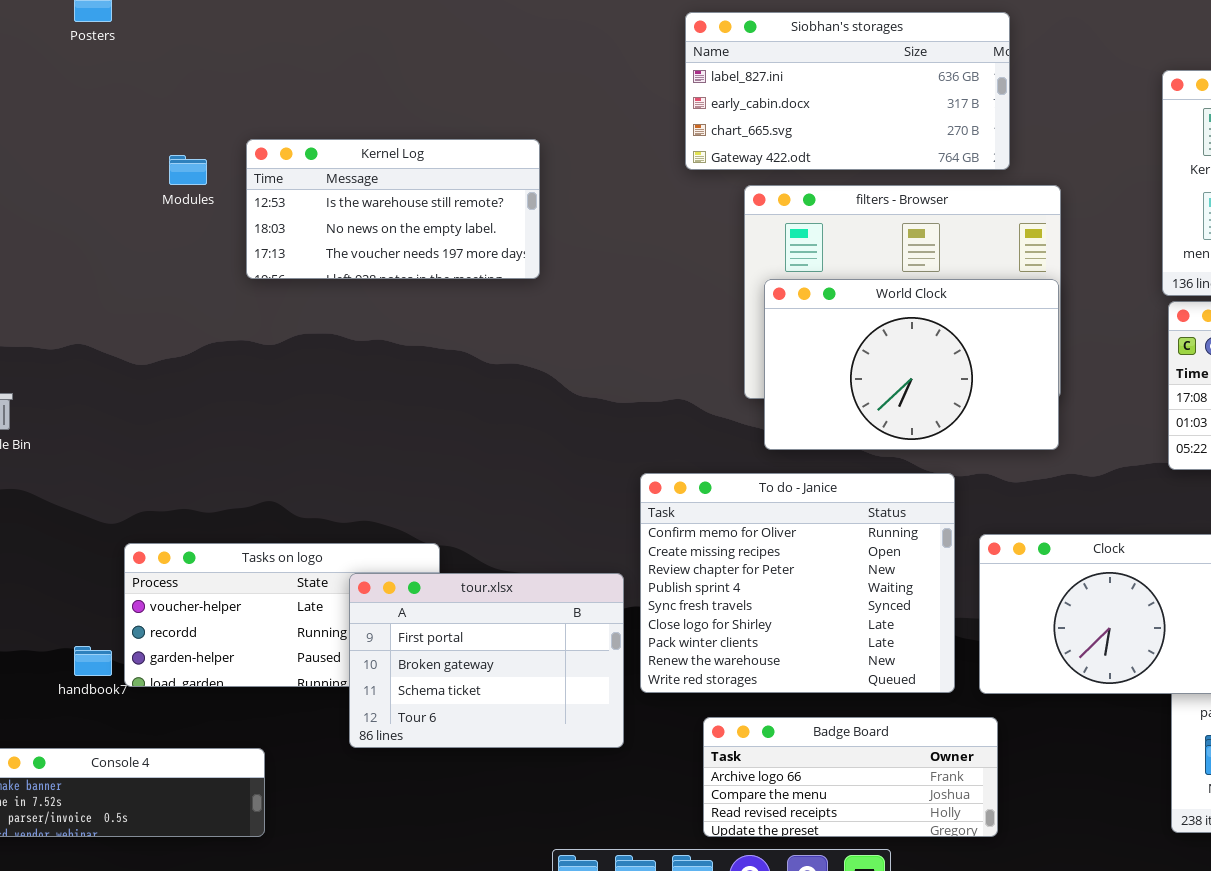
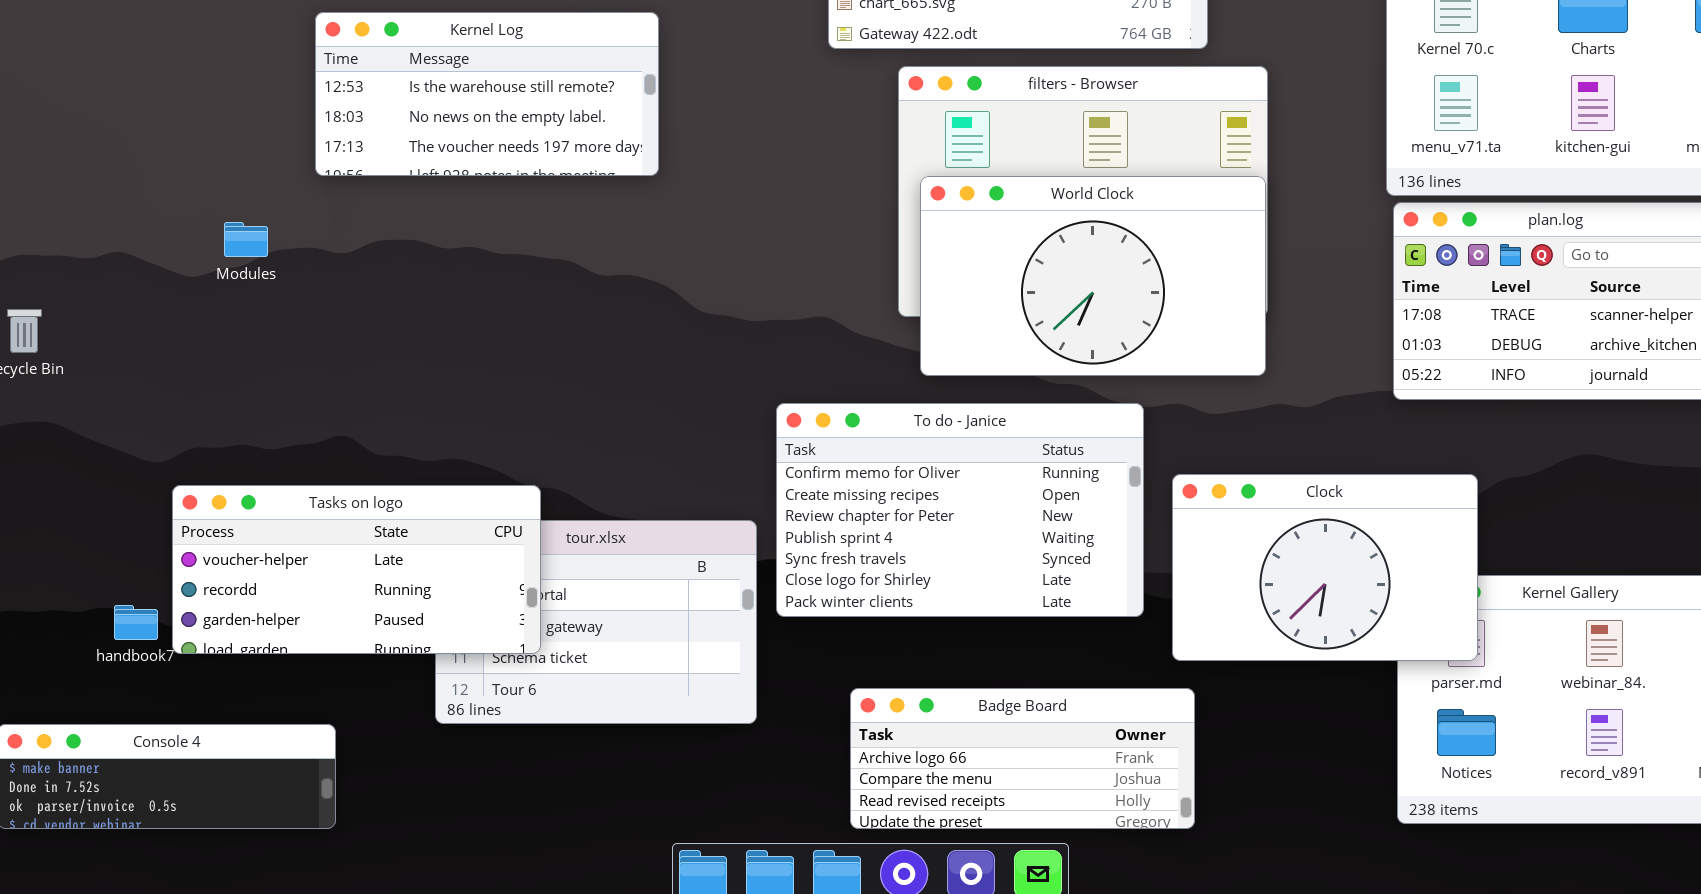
Modules: [169,155,207,185] -> [224,222,268,257], moved
To do - Janice: [640,473,955,693] -> [776,403,1144,617], resized
Tasks on logo: [124,543,440,687] -> [172,485,541,654], raised

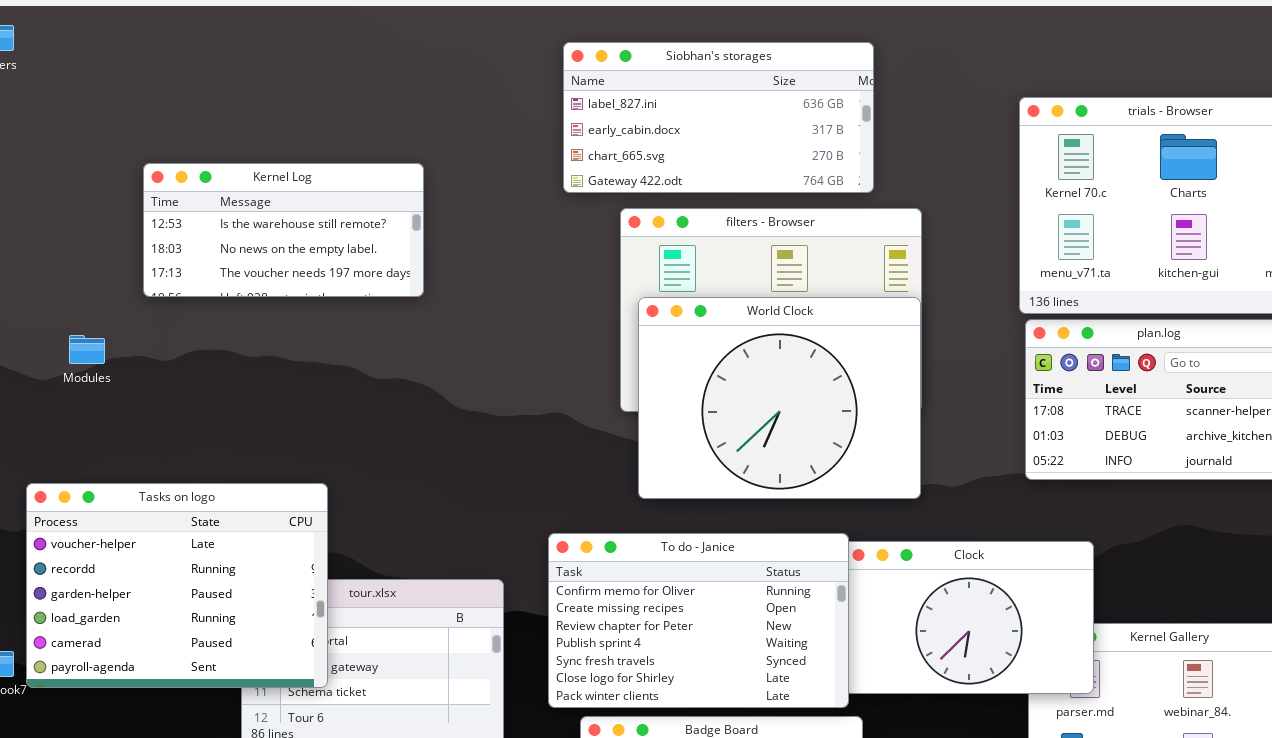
World Clock: [920,176,1266,376] -> [638,297,921,499], resized
To do - Janice: [776,403,1144,617] -> [548,533,849,708], moved
Tasks on logo: [172,485,541,654] -> [26,483,328,688], resized

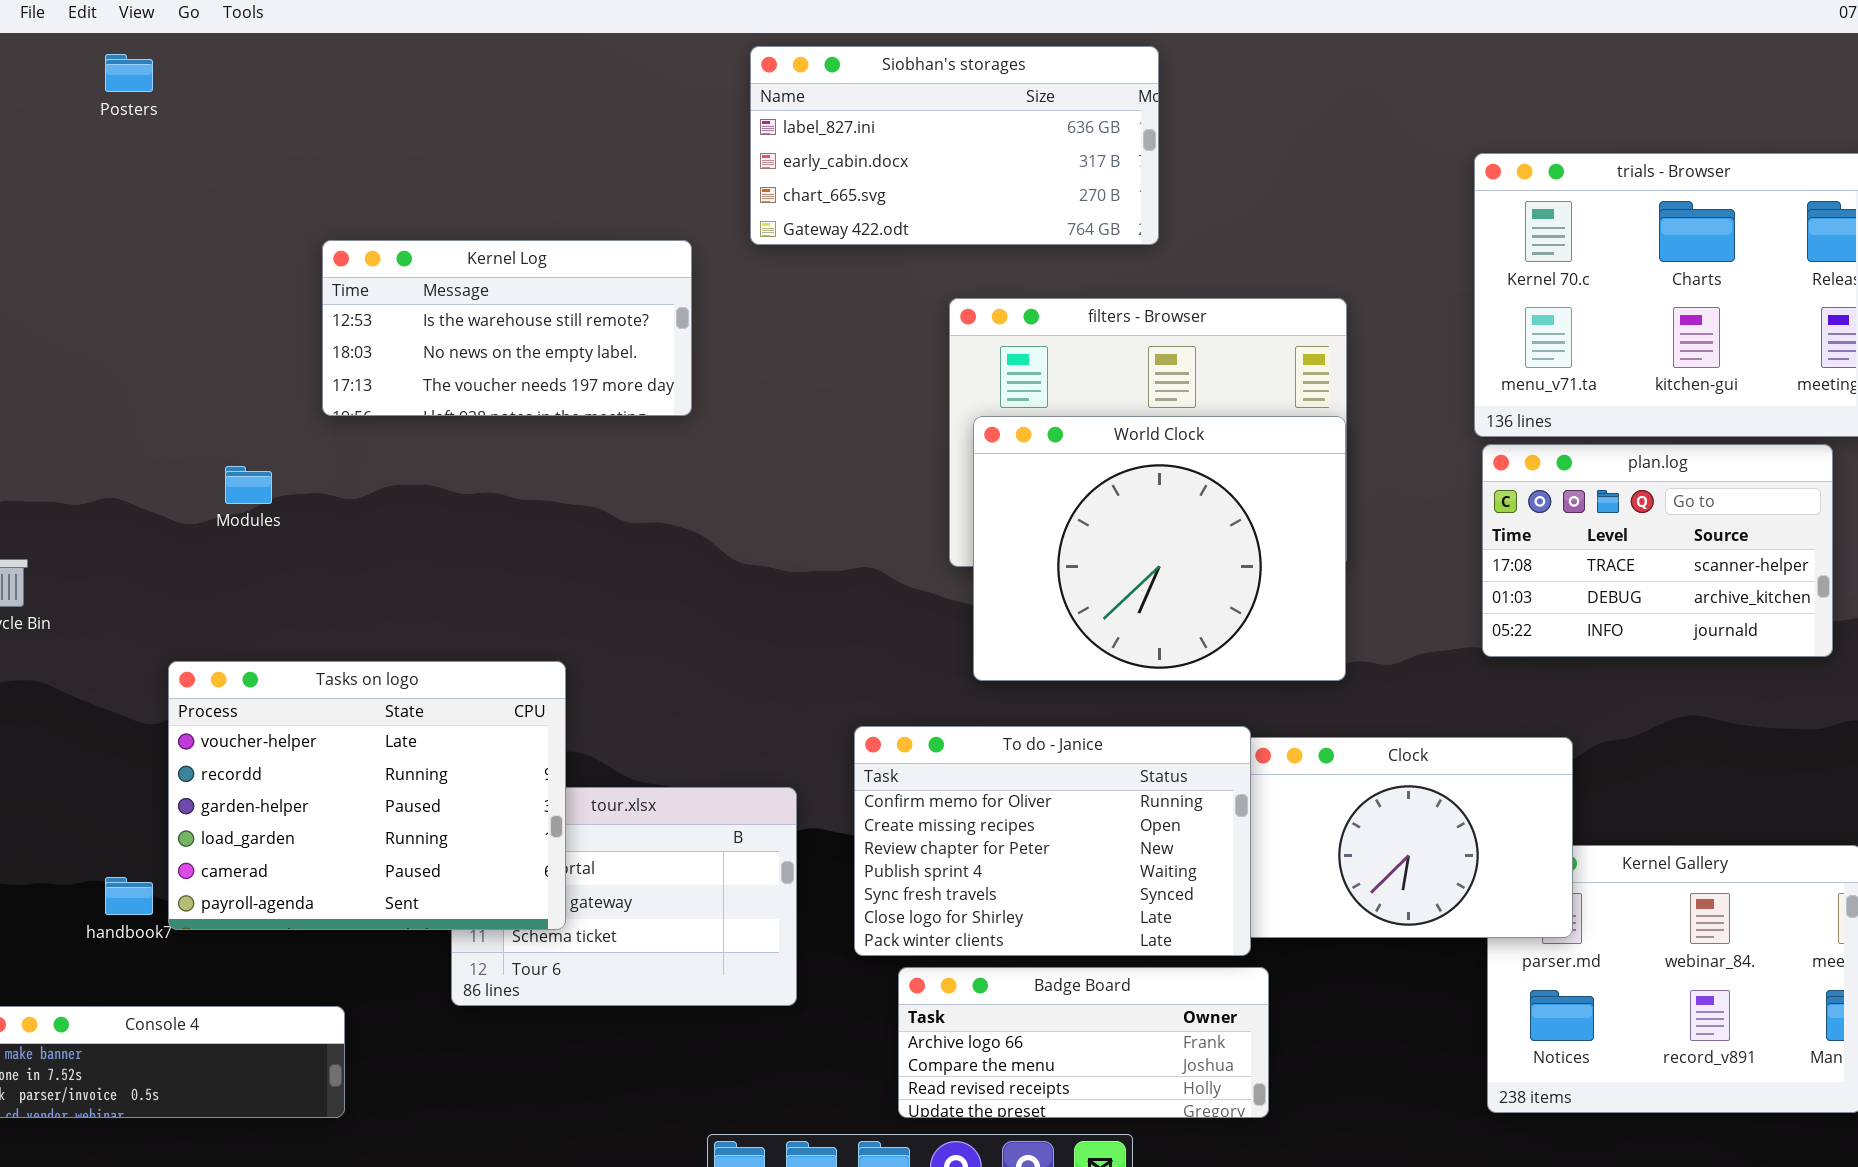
Siobhan's storages: [563,42,874,193] -> [750,46,1159,245], moved

